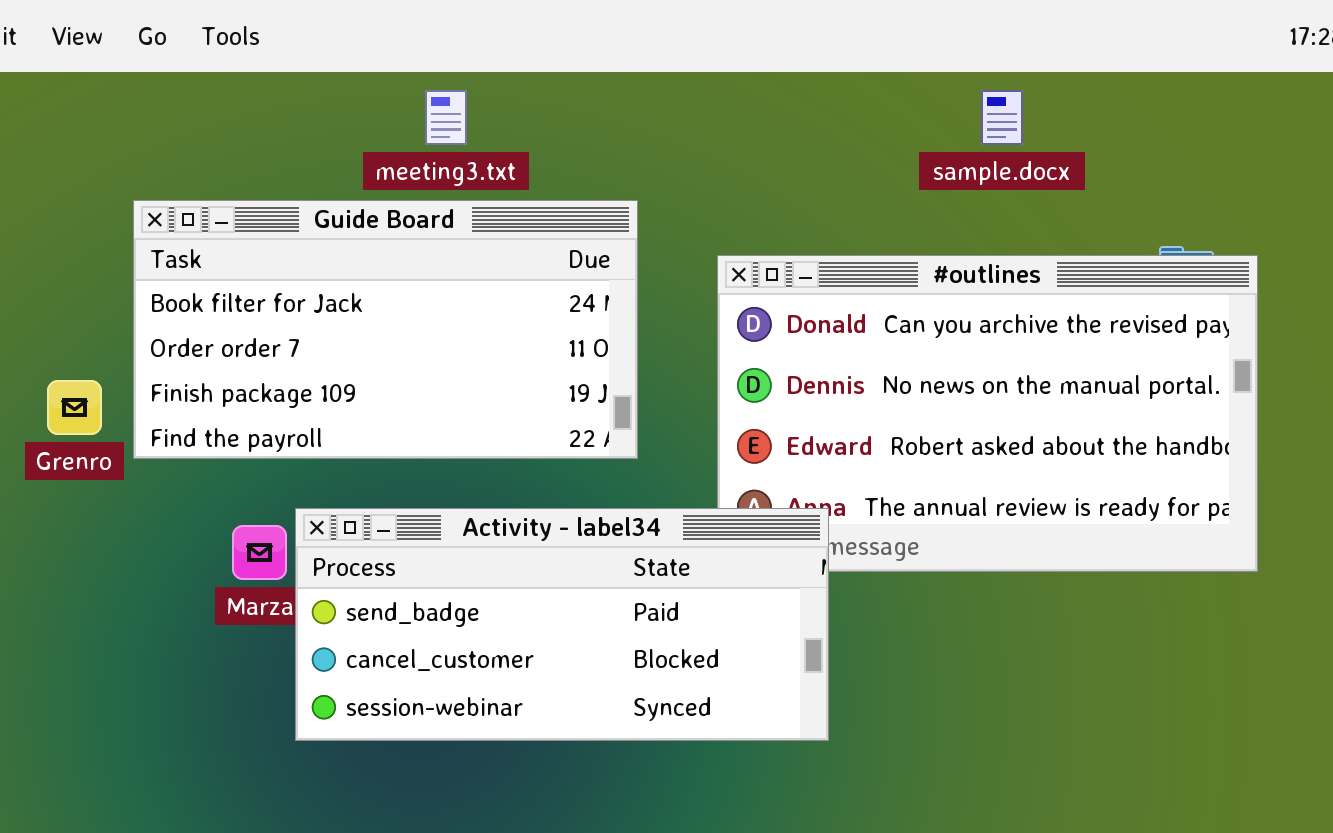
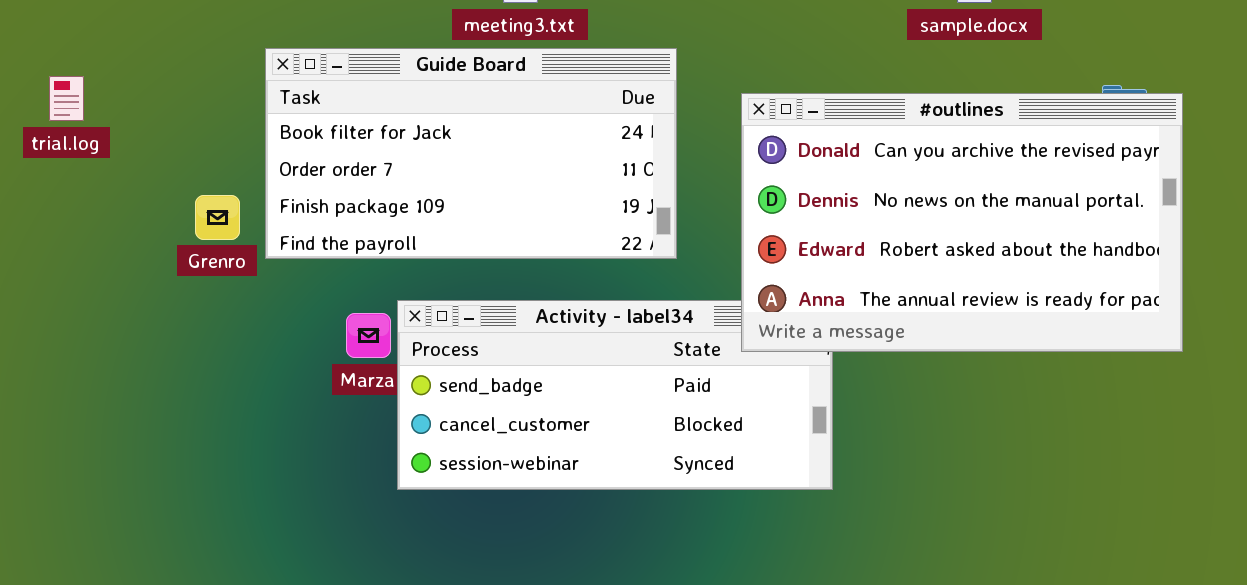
#outlines: [717,255,1258,572] -> [741,93,1183,352], raised

